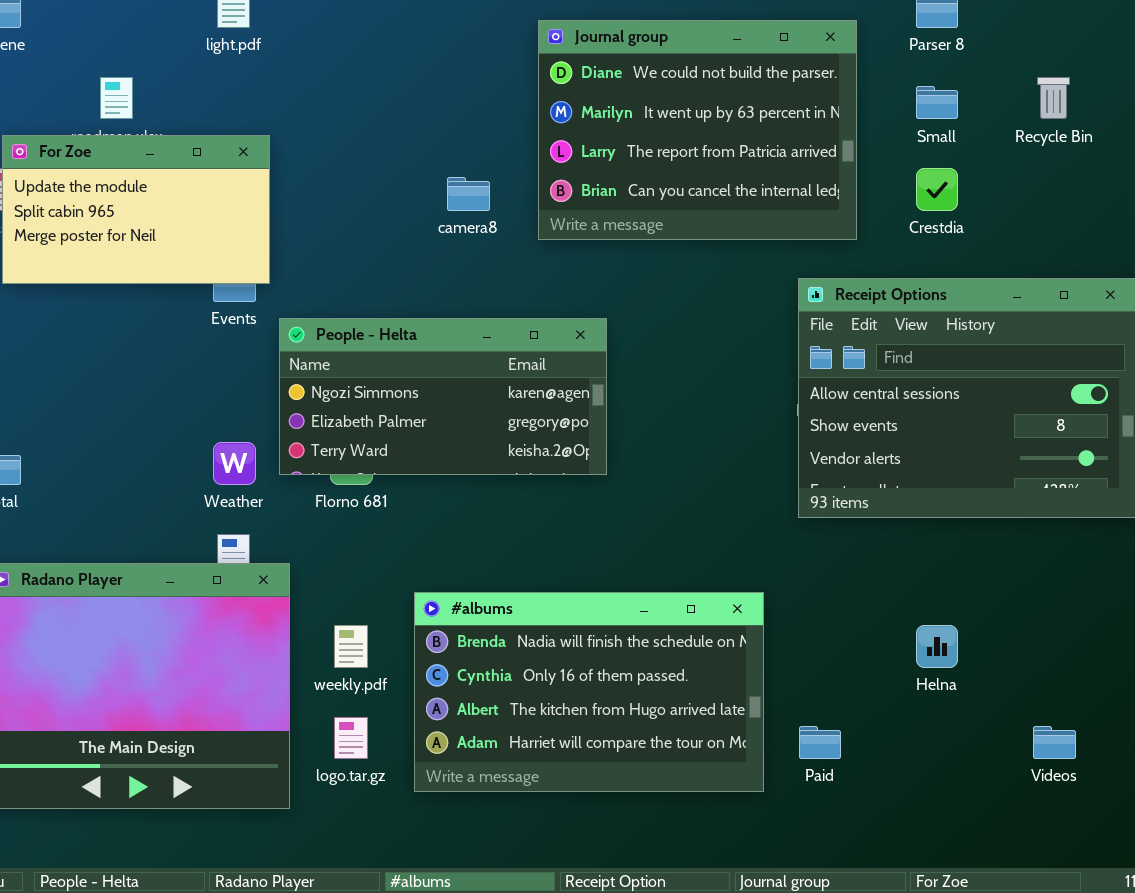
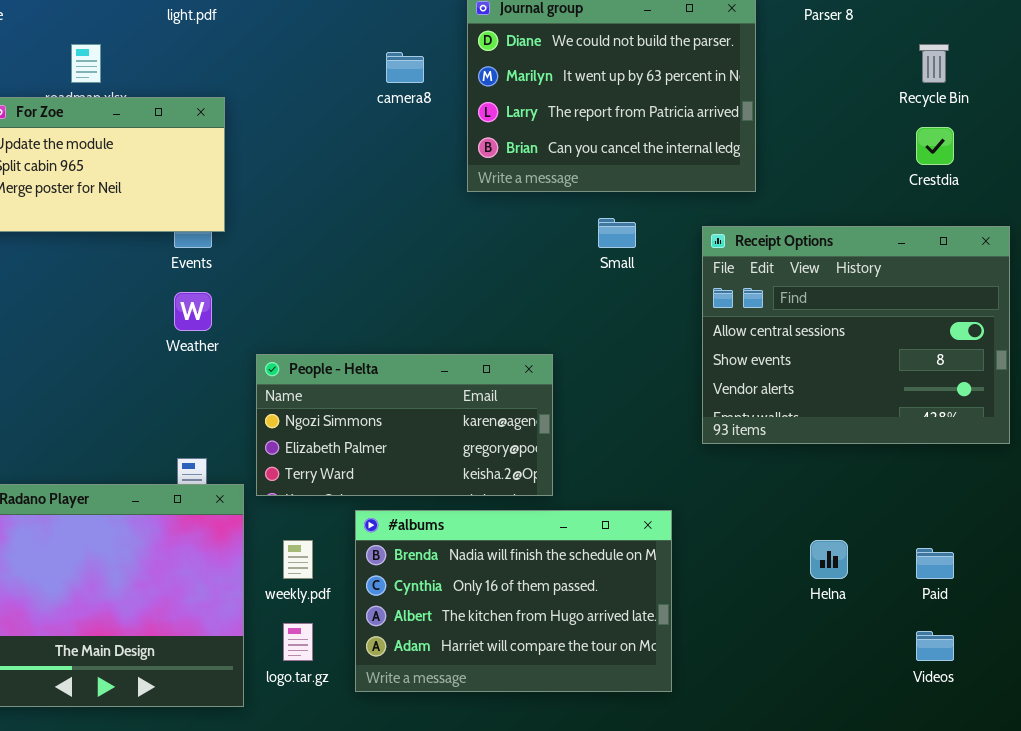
Small: [916,86,958,119] -> [598,218,636,248], moved
Crestdia: [916,168,958,211] -> [916,127,954,165], moved
camera8: [447,177,490,211] -> [386,52,424,83], moved
People - Helta: [279,318,607,475] -> [256,354,553,496], moved
Weather: [213,442,256,485] -> [174,292,212,331], moved
Paid: [799,726,841,759] -> [916,548,954,579], moved

